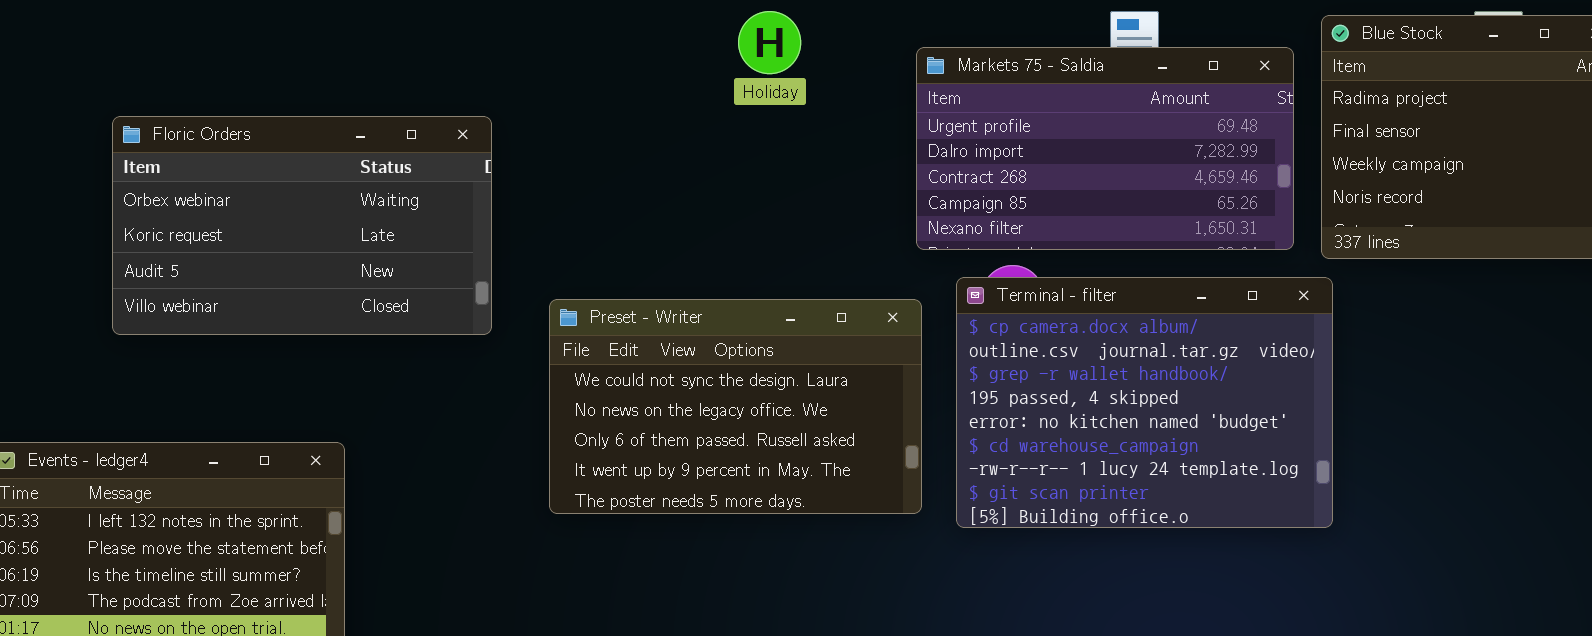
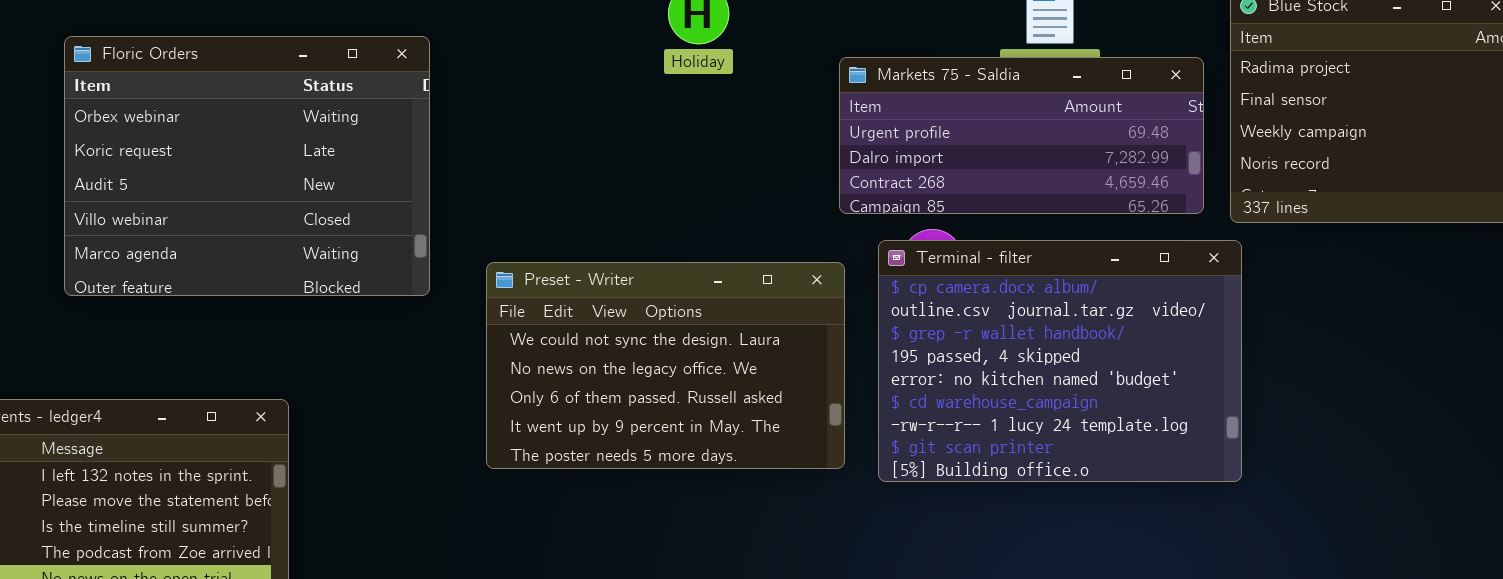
Markets 75 - Saldia: [916,47,1294,250] -> [839,57,1204,214], resized
Floric Orders: [112,116,492,335] -> [64,36,430,296], resized

